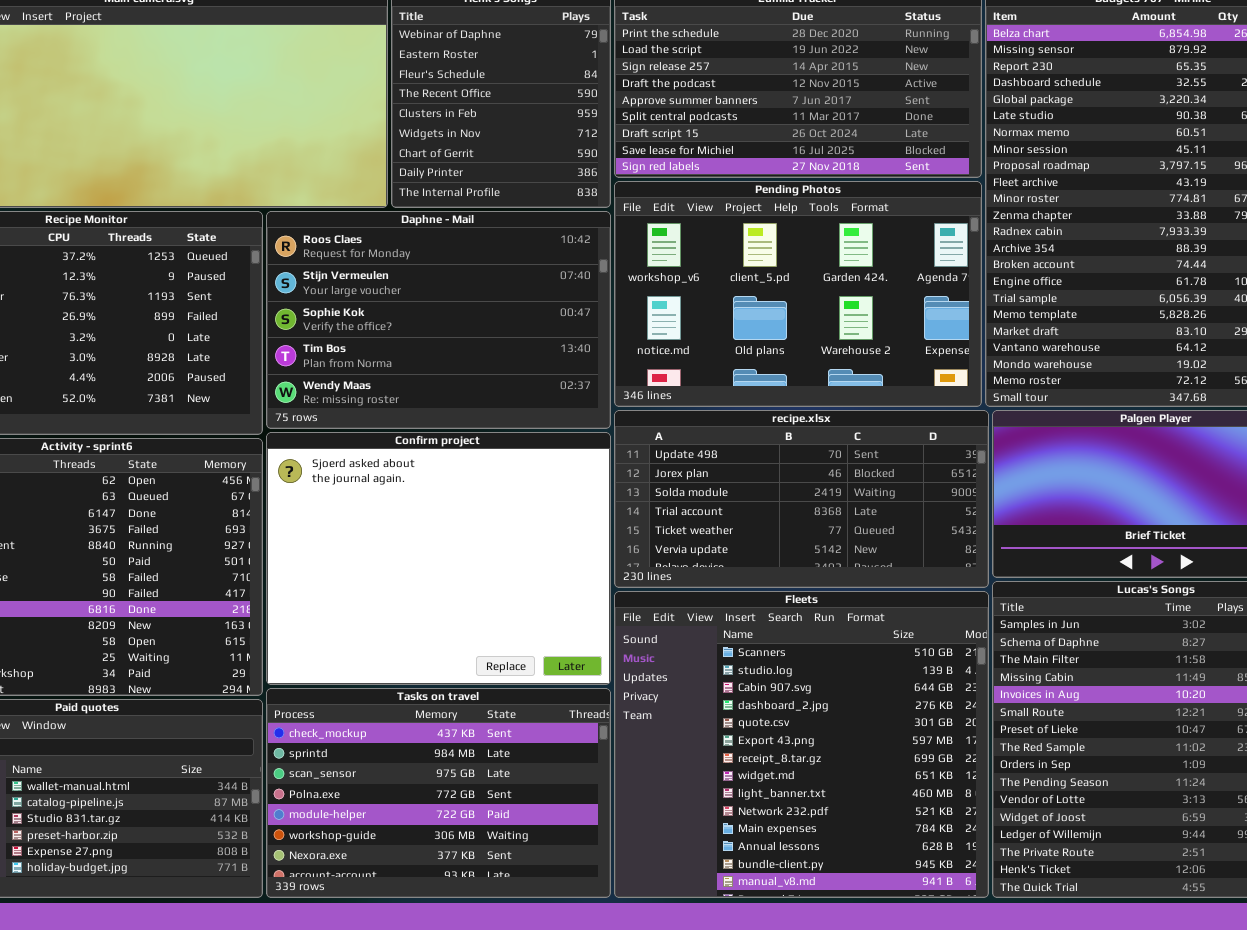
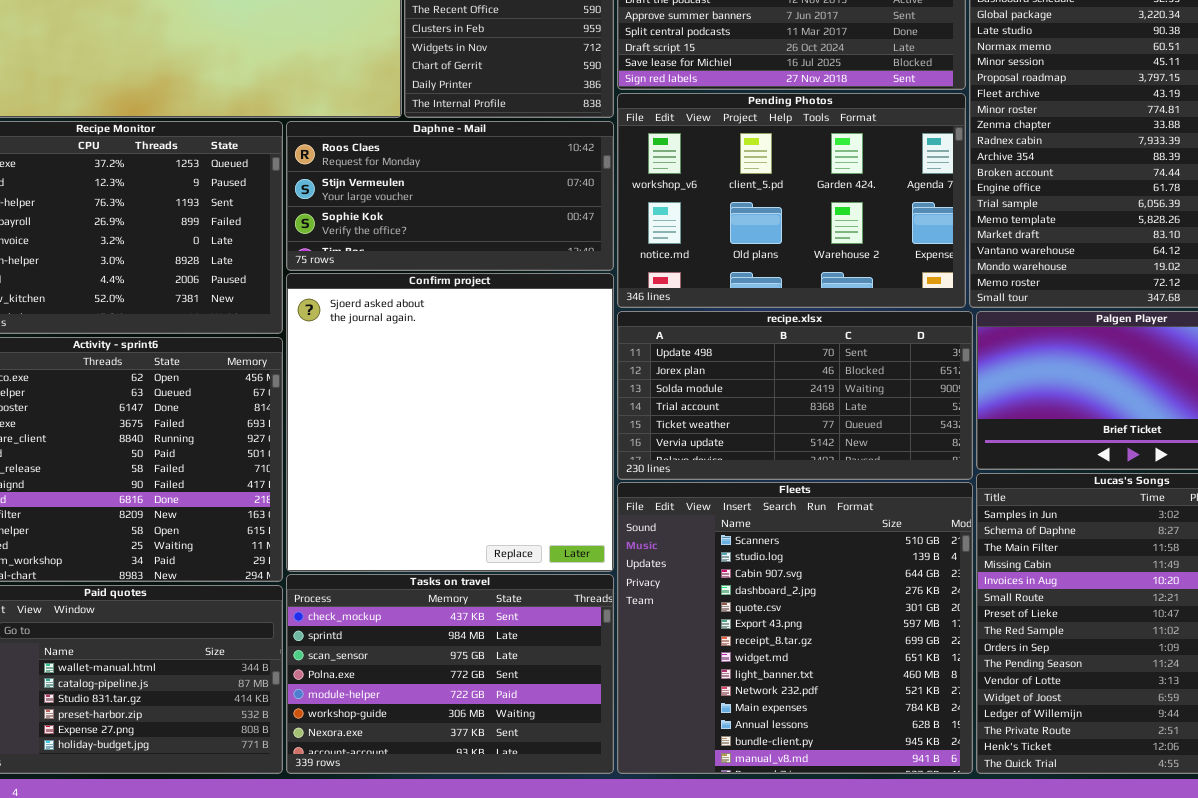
Daphne - Mail: [266,211,611,429] -> [286,121,614,271], resized
Confirm project: [266,432,611,685] -> [286,273,614,572], resized

